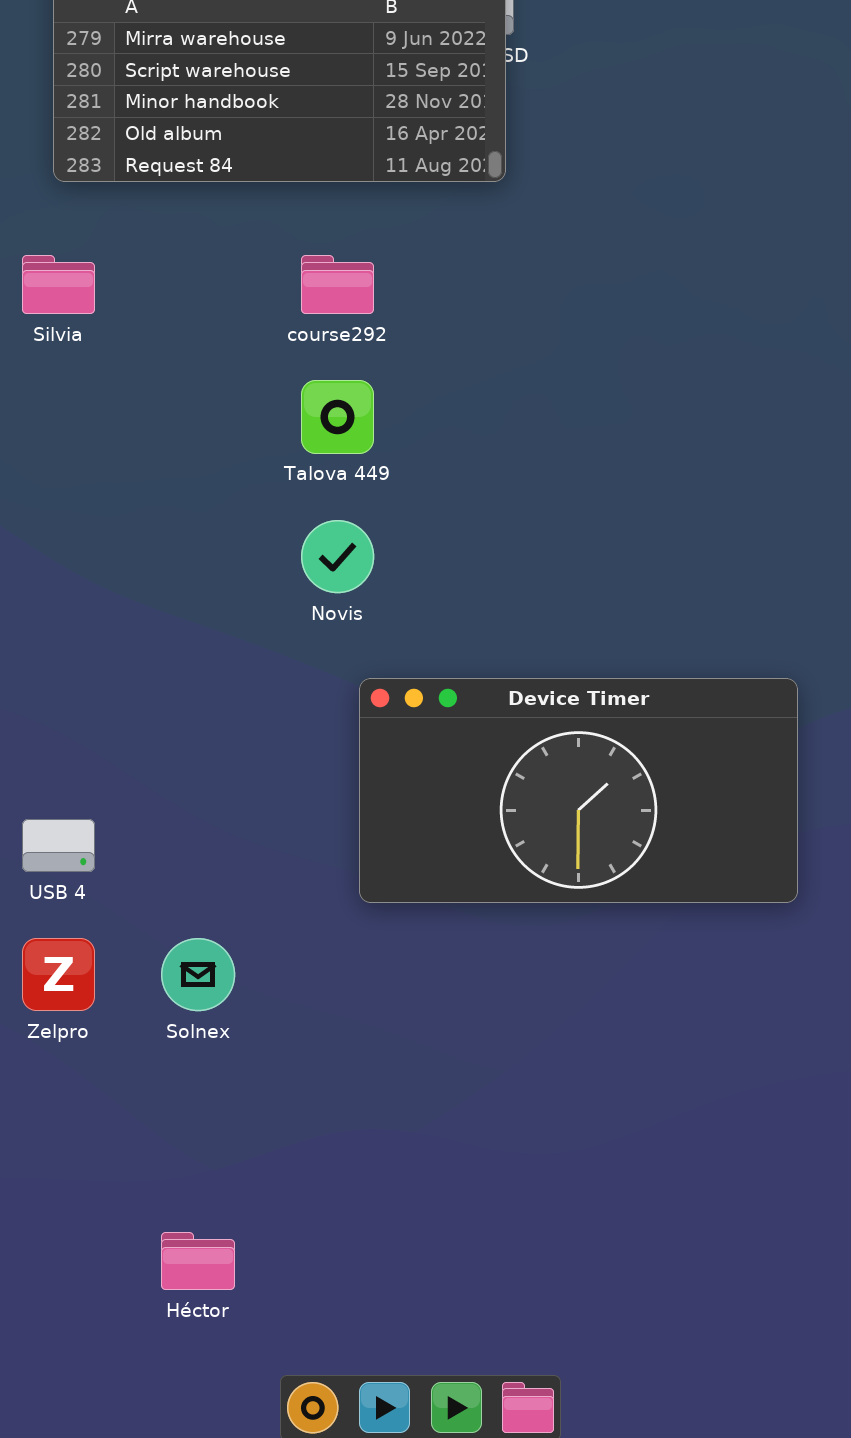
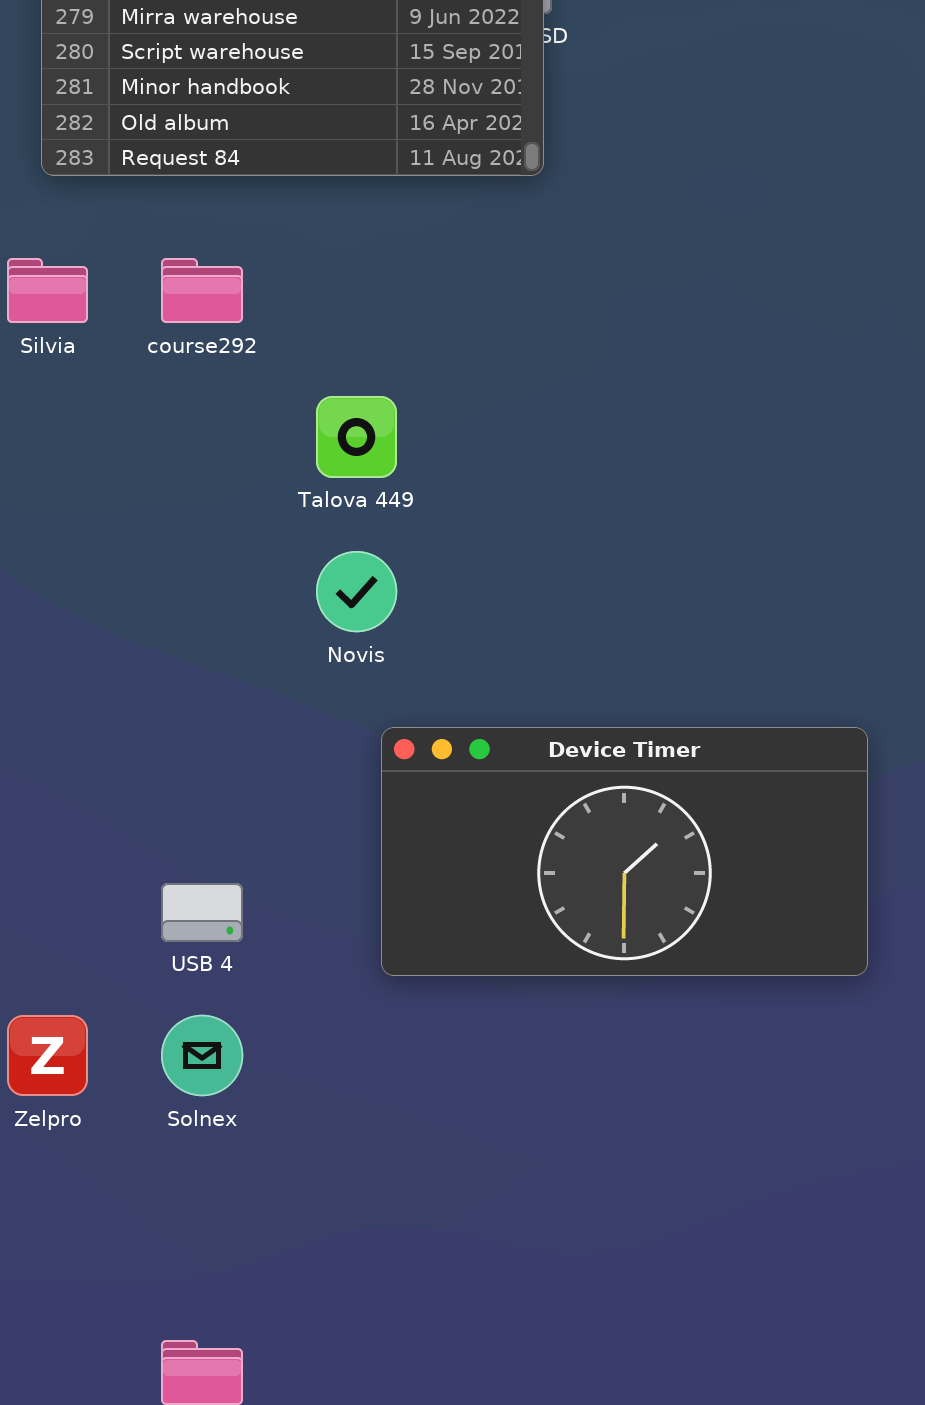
course292: [301,255,374,314] -> [161,258,243,323], moved
USB 4: [22,819,95,872] -> [161,883,243,942], moved

